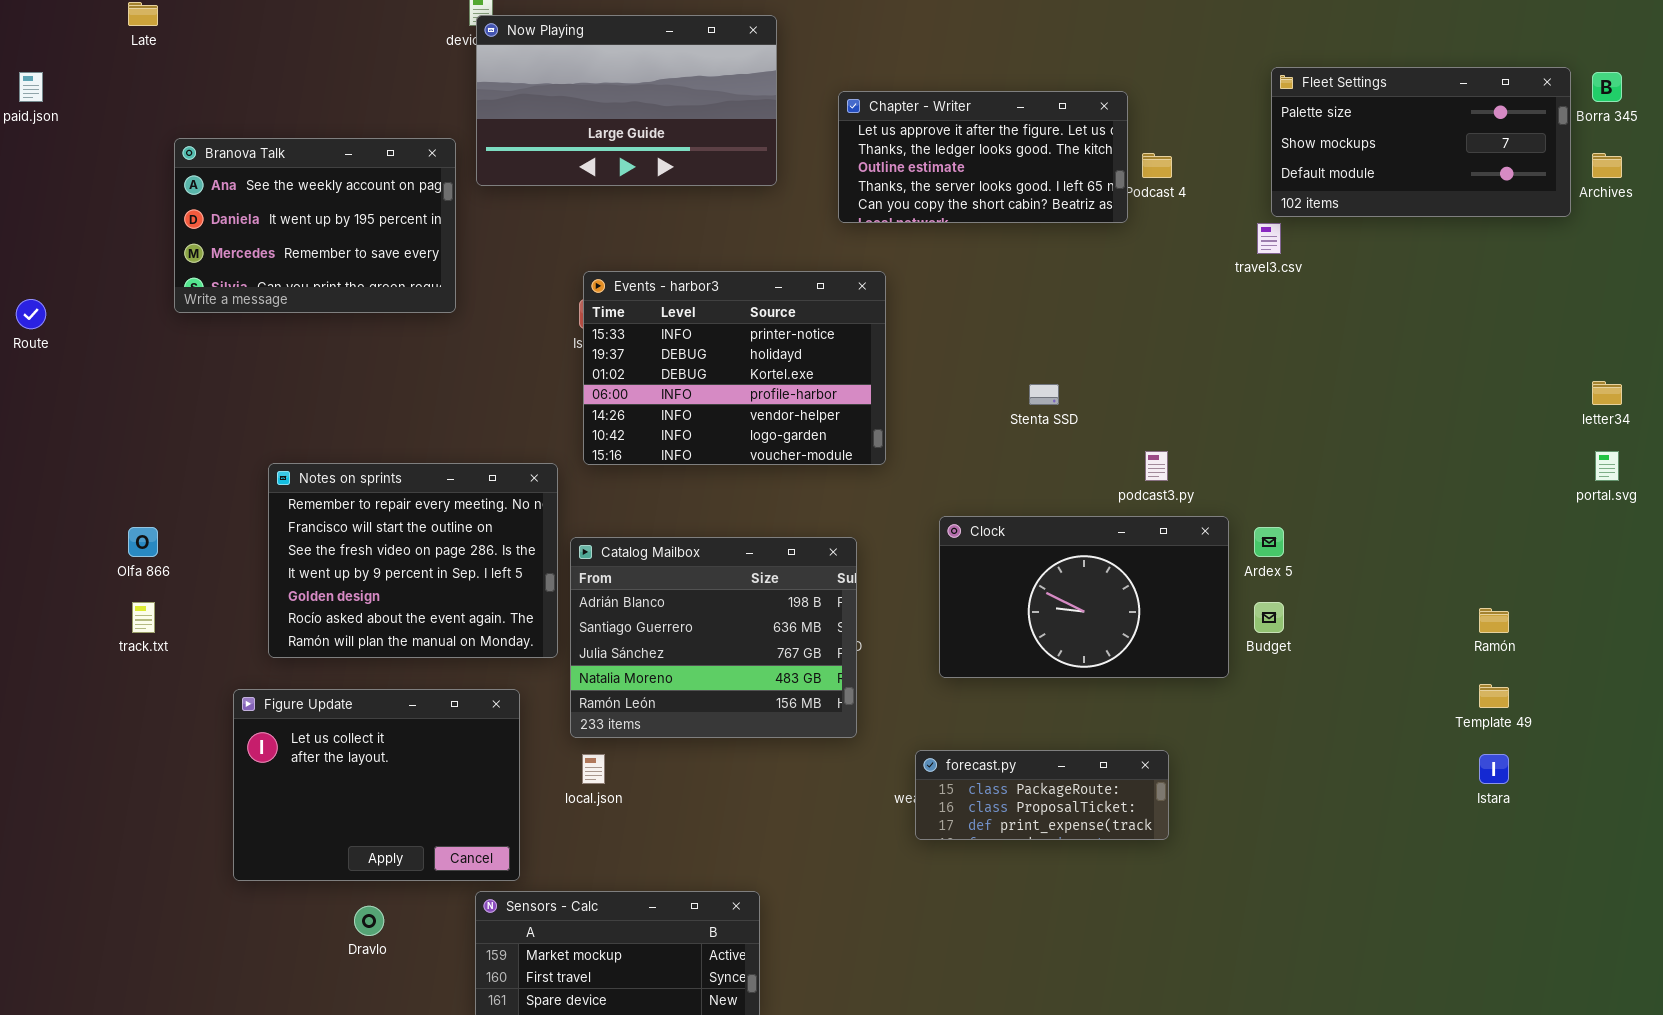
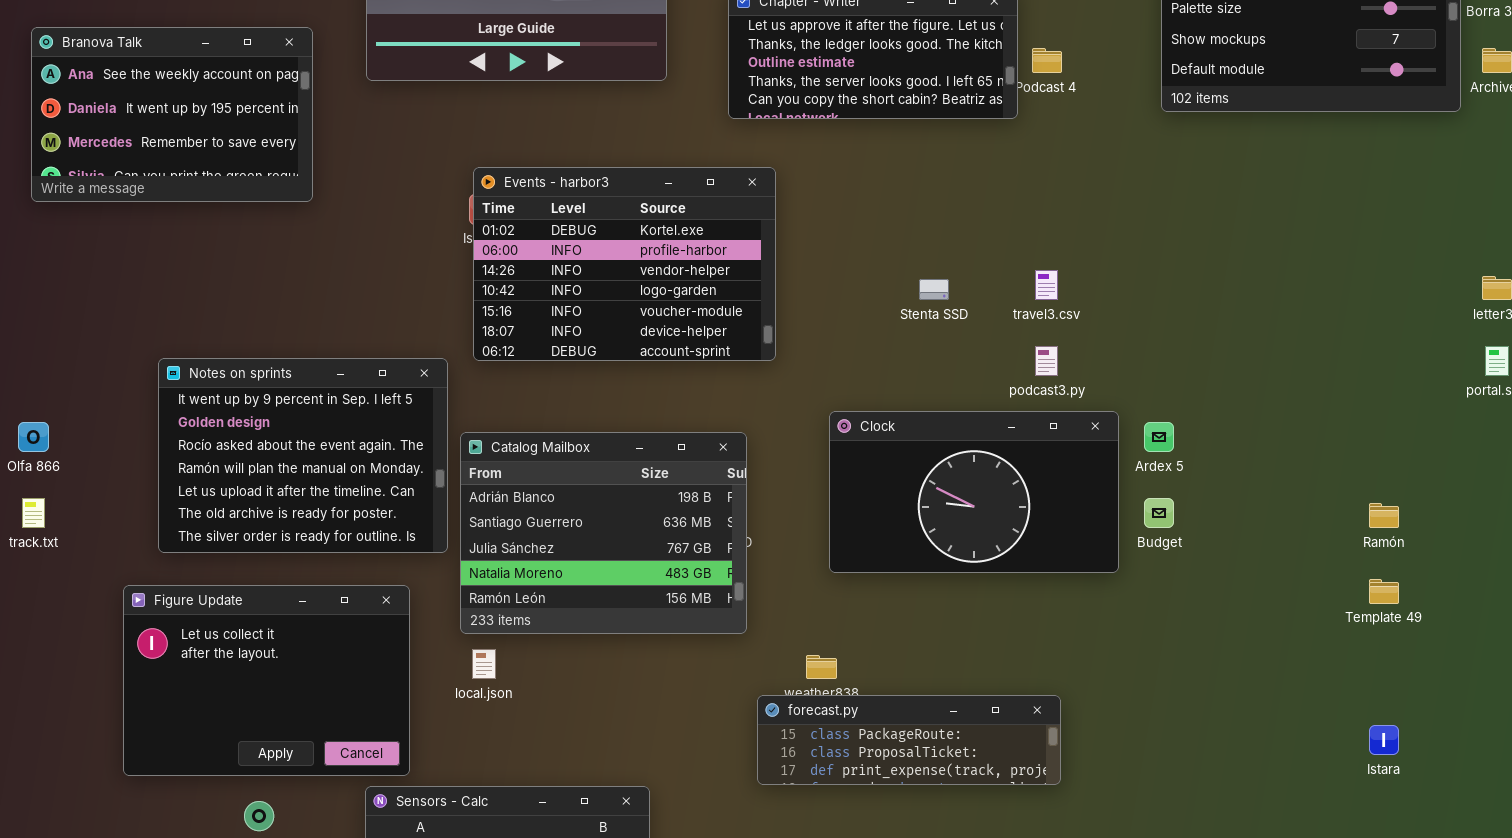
Branova Talk: [174,138,456,313] -> [31,27,313,202], moved
travel3.csv: [1257,223,1281,254] -> [1035,270,1058,300], moved
Events - harbor3: [583,271,886,465] -> [473,167,776,361], scrolled down 2 rows
Notes on sprints: [268,463,558,658] -> [158,358,448,553], scrolled down 3 rows
forecast.py: [915,750,1169,840] -> [757,695,1061,785], moved, resized
Istara: [1479,754,1509,784] -> [1369,725,1399,755], moved

